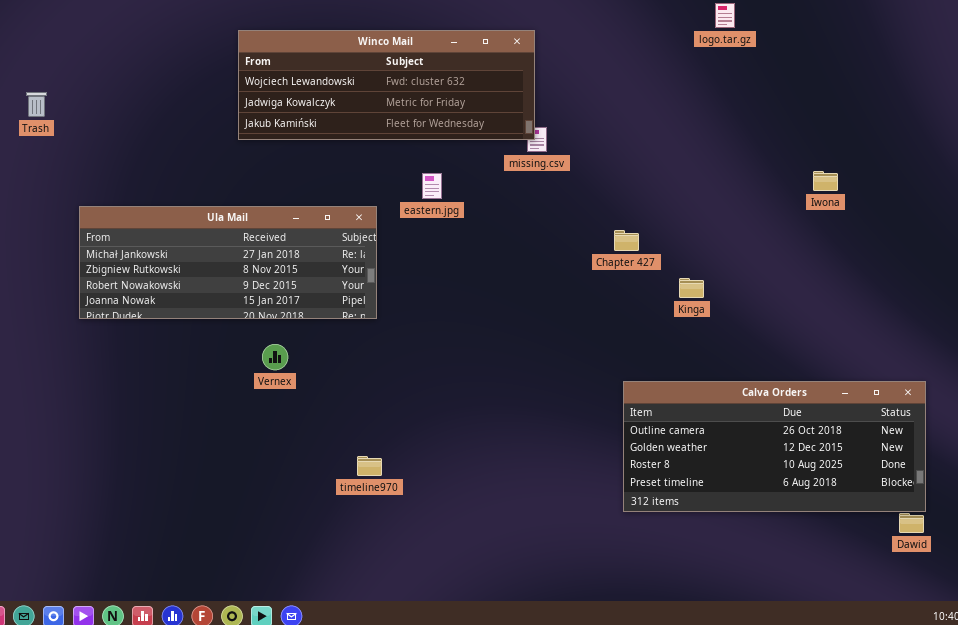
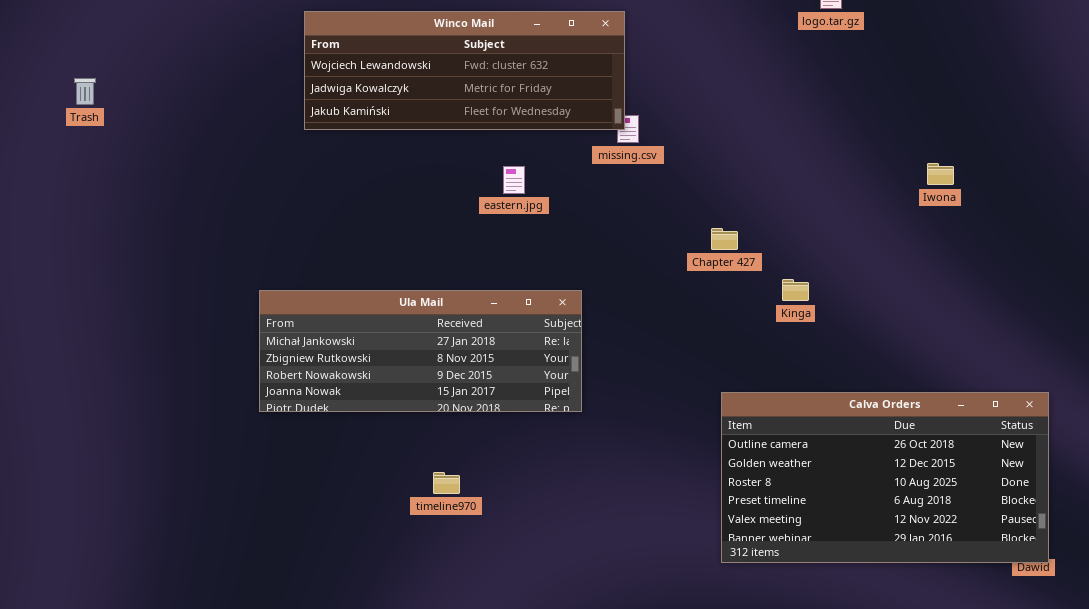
Ula Mail: [79,206,377,319] -> [259,290,582,412], moved
Calva Orders: [623,381,926,512] -> [721,392,1049,563], resized

